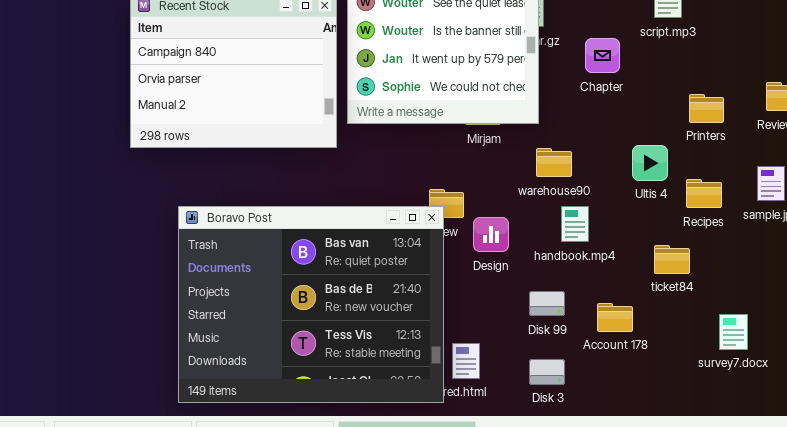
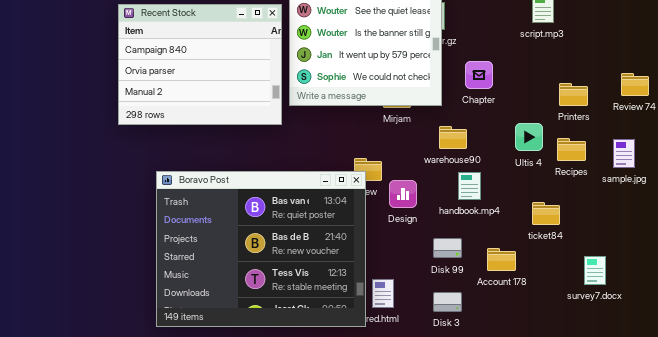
Chapter: [585,38,620,73] -> [465,61,493,89], moved
Recipes: [686,179,722,208] -> [557,138,586,161], moved

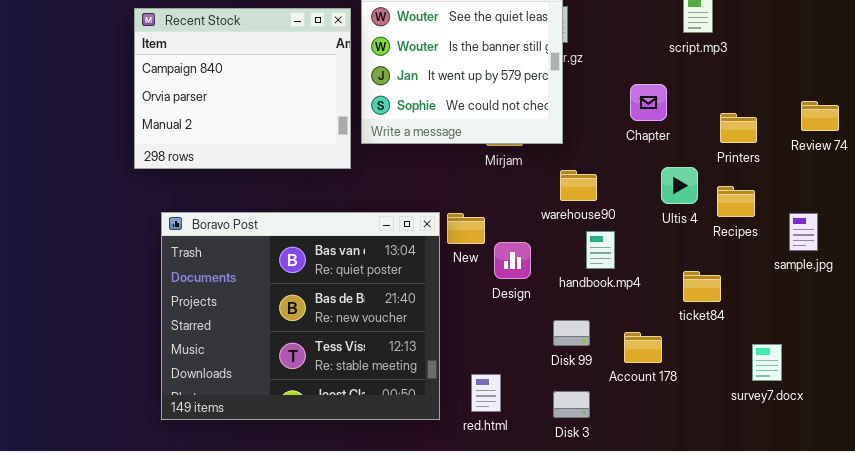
Chapter: [465,61,493,89] -> [630,84,667,121], moved
sample.jpg: [613,139,635,168] -> [789,213,818,251], moved
Boravo Post: [156,171,366,327] -> [161,212,440,420], moved

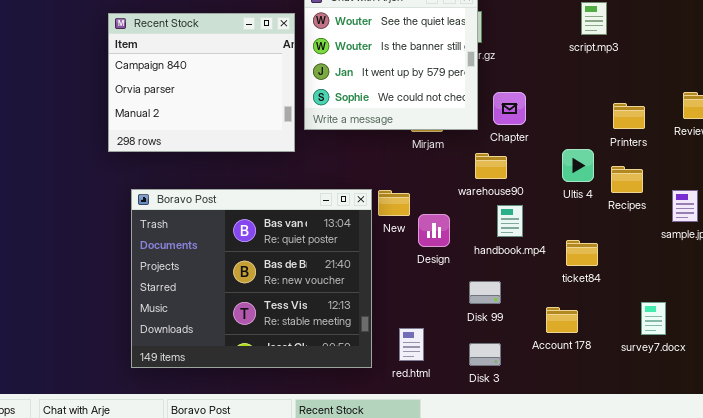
Chapter: [630,84,667,121] -> [493,92,526,125], moved
ticket84: [683,271,721,302] -> [566,240,598,266], moved
Account 178: [624,332,662,363] -> [546,307,578,333], moved

